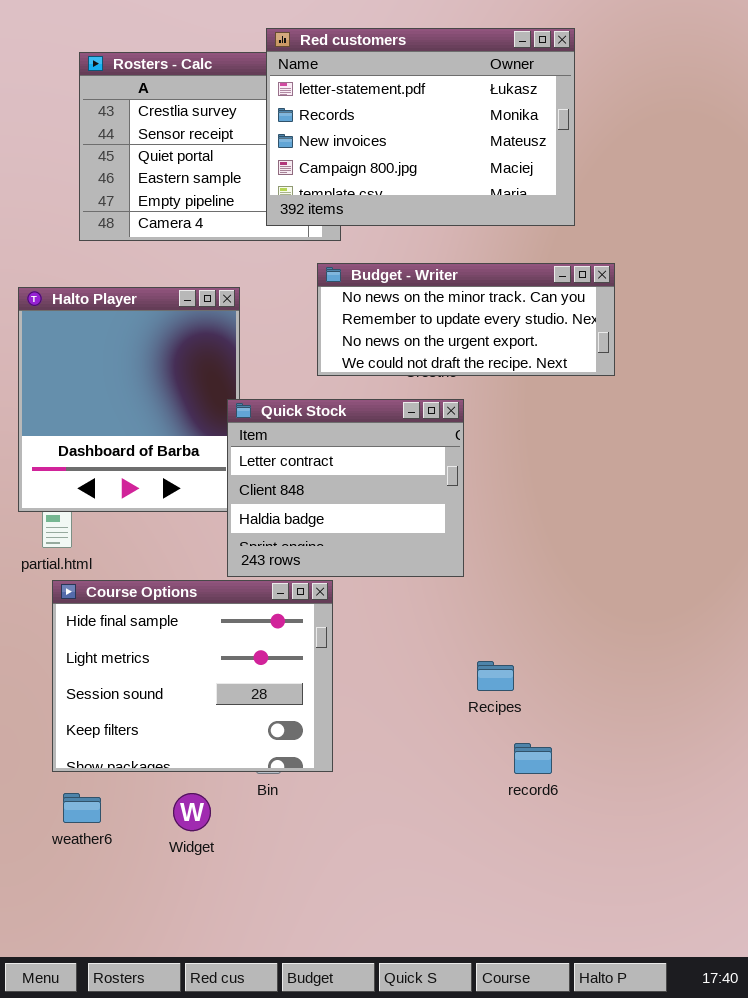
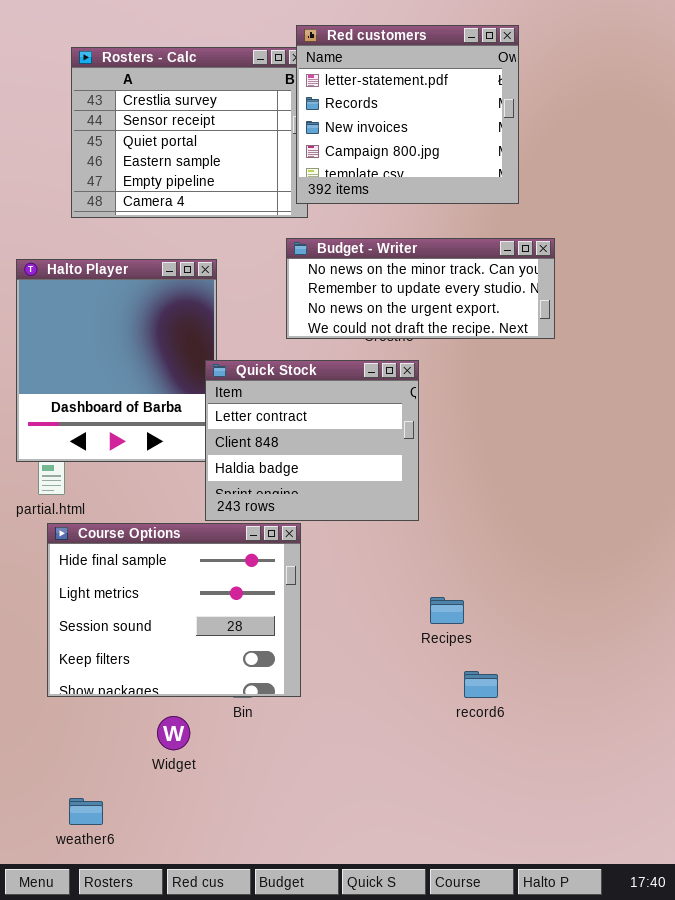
Red customers: [266,28,575,226] -> [296,25,519,204], resized
weather6: [63,793,101,823] -> [69,798,103,825], moved

